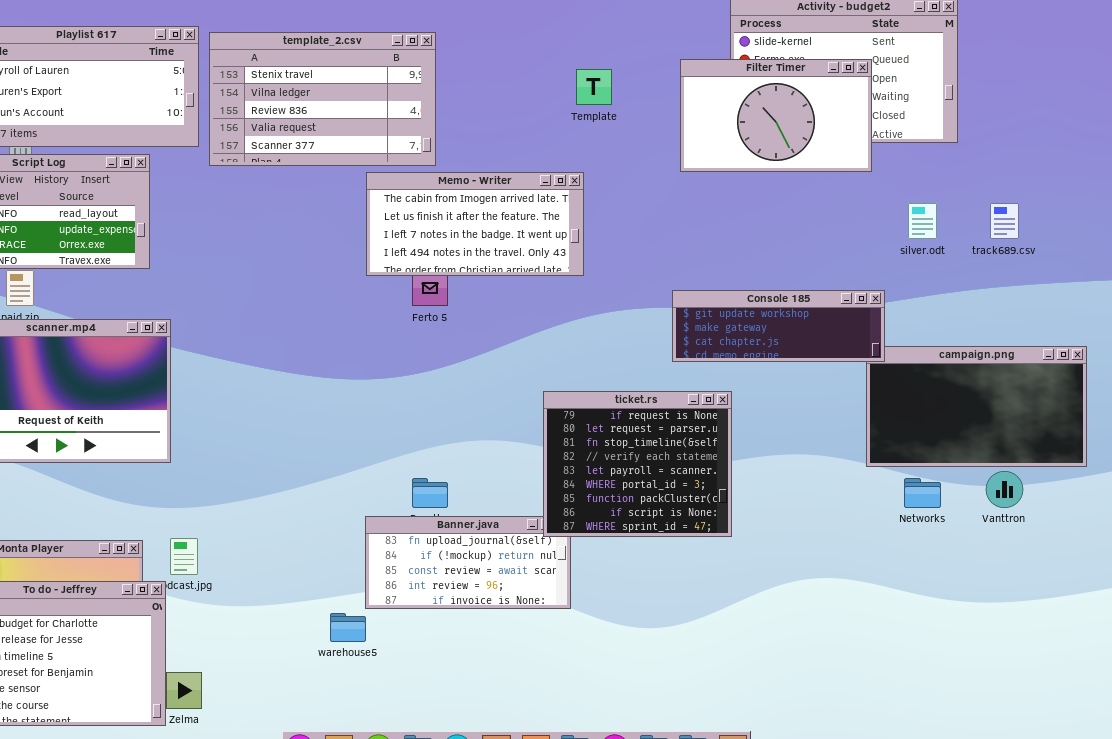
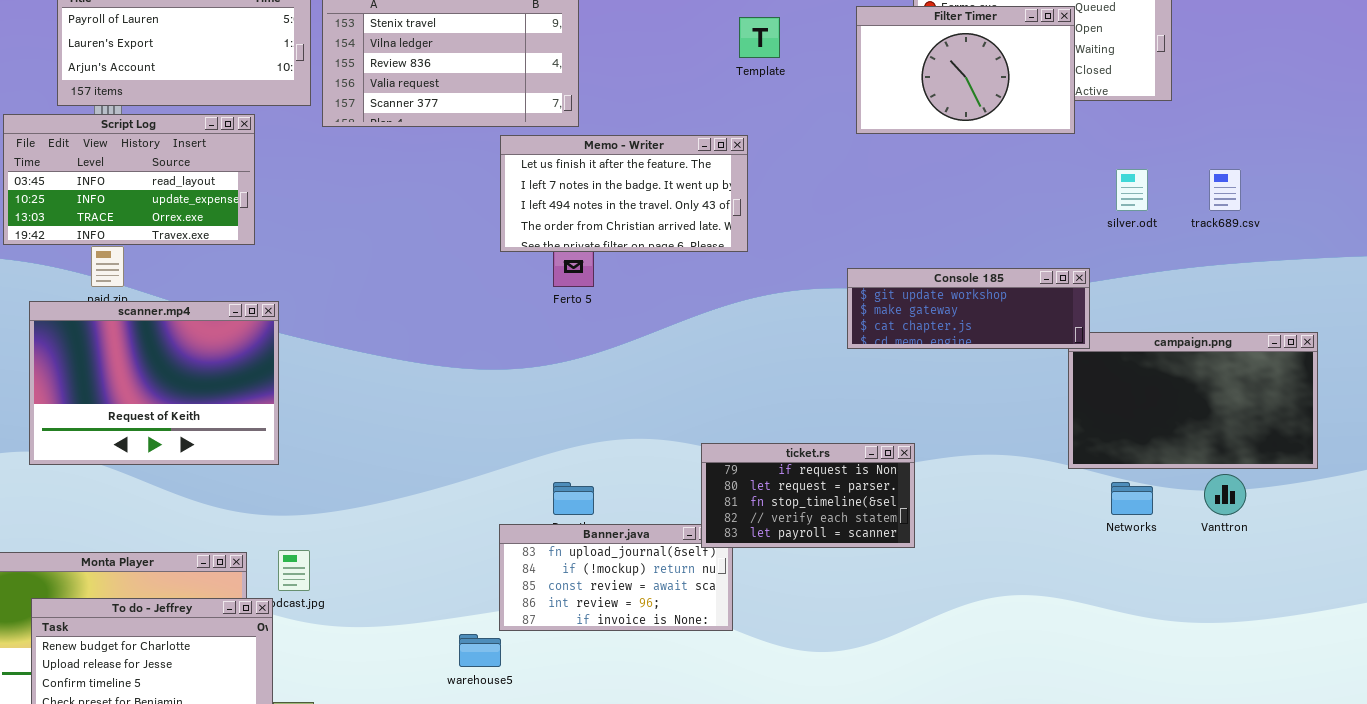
Memo - Writer: [366,172,584,276] -> [500,135,748,252], scrolled down 1 row
ticket.rs: [543,391,732,537] -> [701,443,915,548], resized

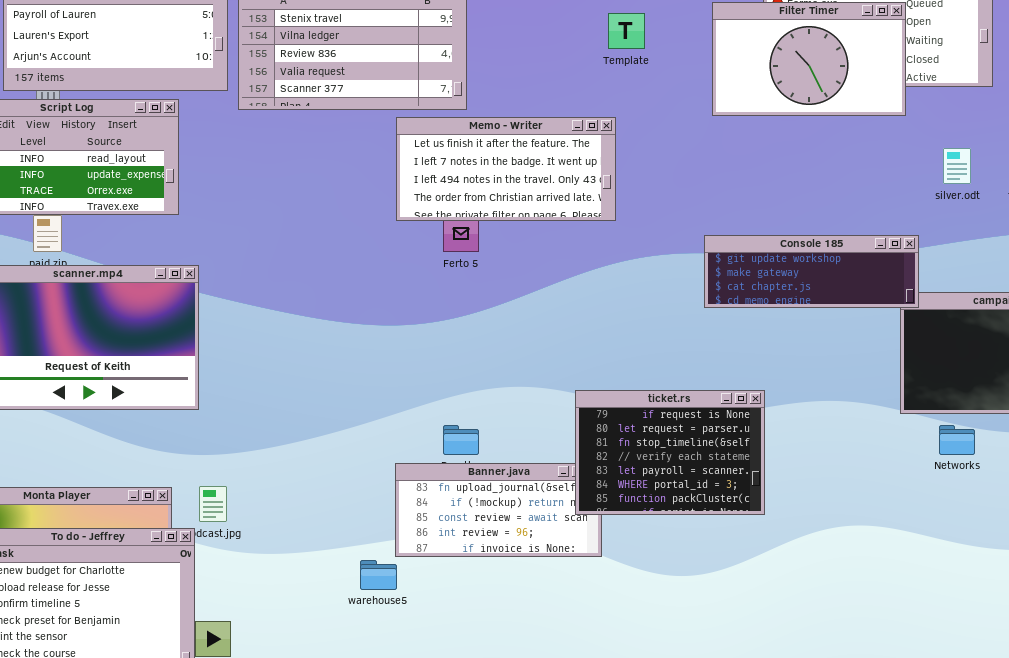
ticket.rs: [701,443,915,548] -> [575,390,765,515], resized

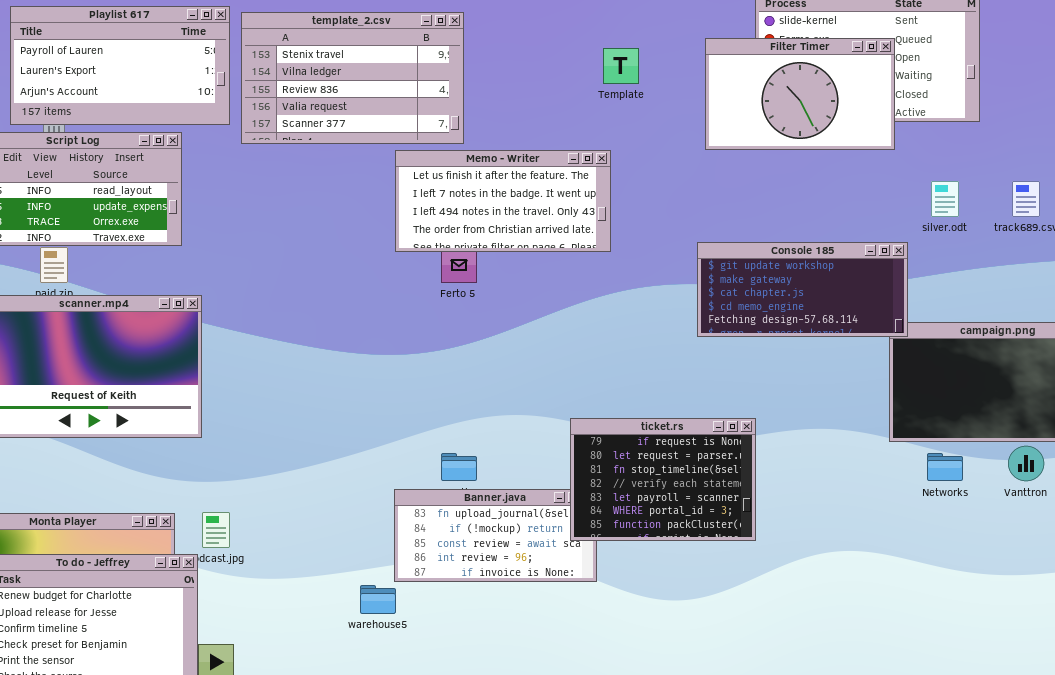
Console 185: [704,235,919,308] -> [697,242,908,337], resized

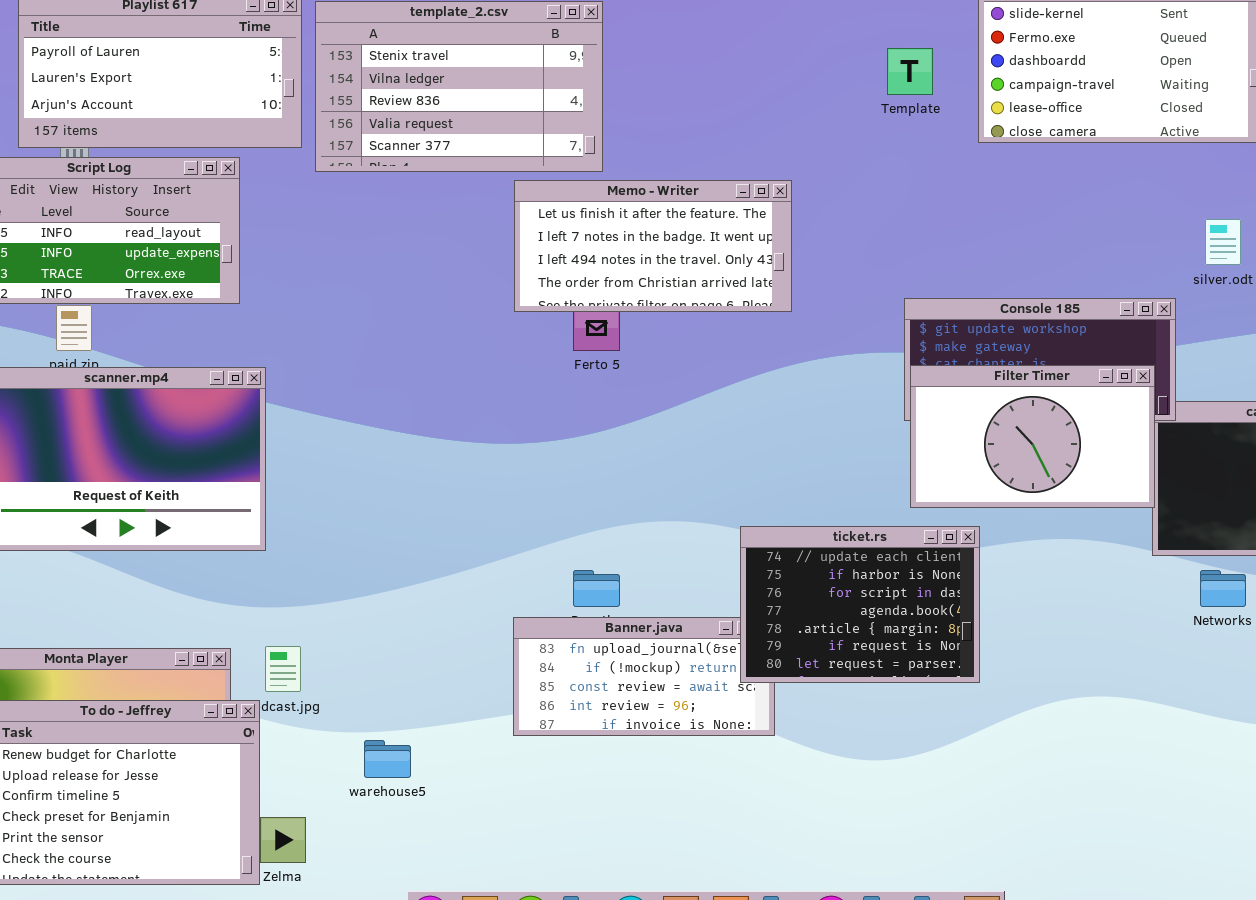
Filter Timer: [705,38,895,150] -> [910,365,1155,508], moved
Template: [603,48,639,84] -> [887,48,933,95], moved
ticket.rs: [570,418,756,541] -> [740,526,980,683], scrolled up 5 rows
warehouse5: [360,585,396,614] -> [364,740,411,778], moved

